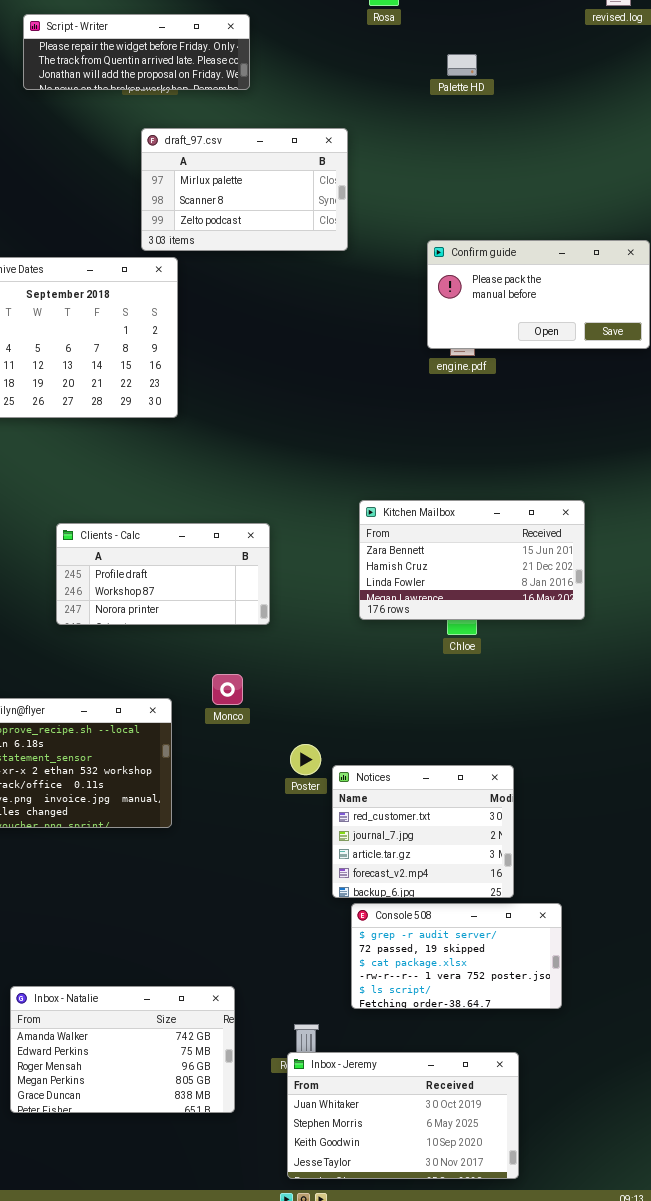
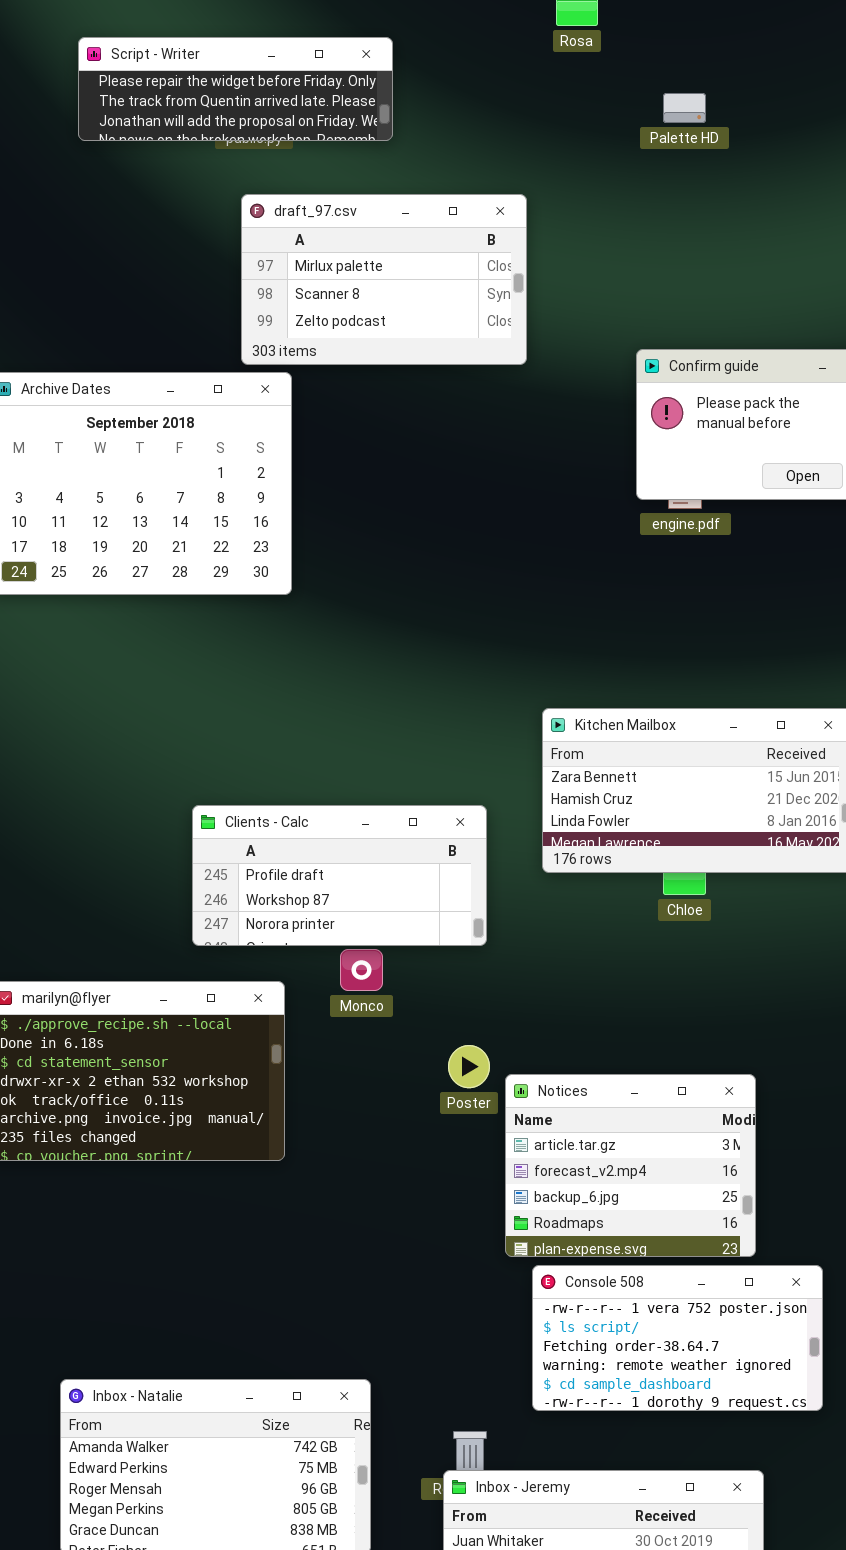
Clients - Calc: [56,523,270,625] -> [192,805,487,946], moved
Notices: [332,765,514,898] -> [505,1074,756,1257], scrolled down 2 rows
Console 508: [351,903,562,1009] -> [532,1265,823,1411], scrolled down 3 rows

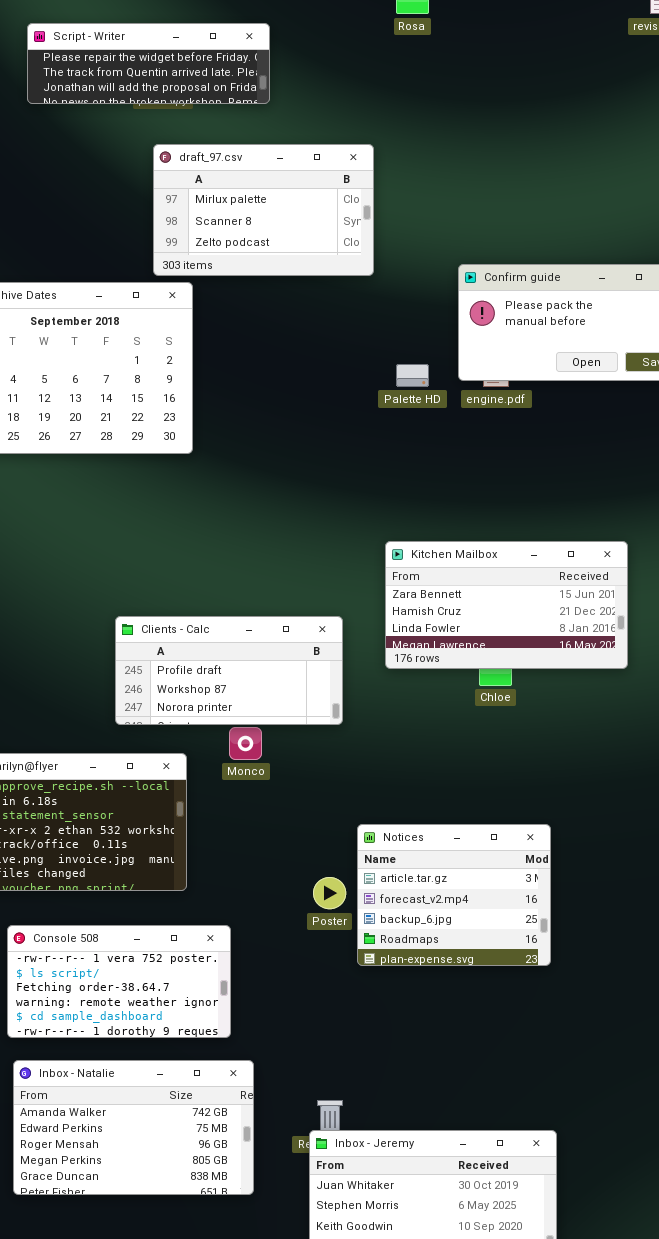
Palette HD: [663,93,706,123] -> [396,364,429,387], moved
Poster: [448,1045,490,1088] -> [313,877,346,909], moved
Console 508: [532,1265,823,1411] -> [7,925,231,1038], moved

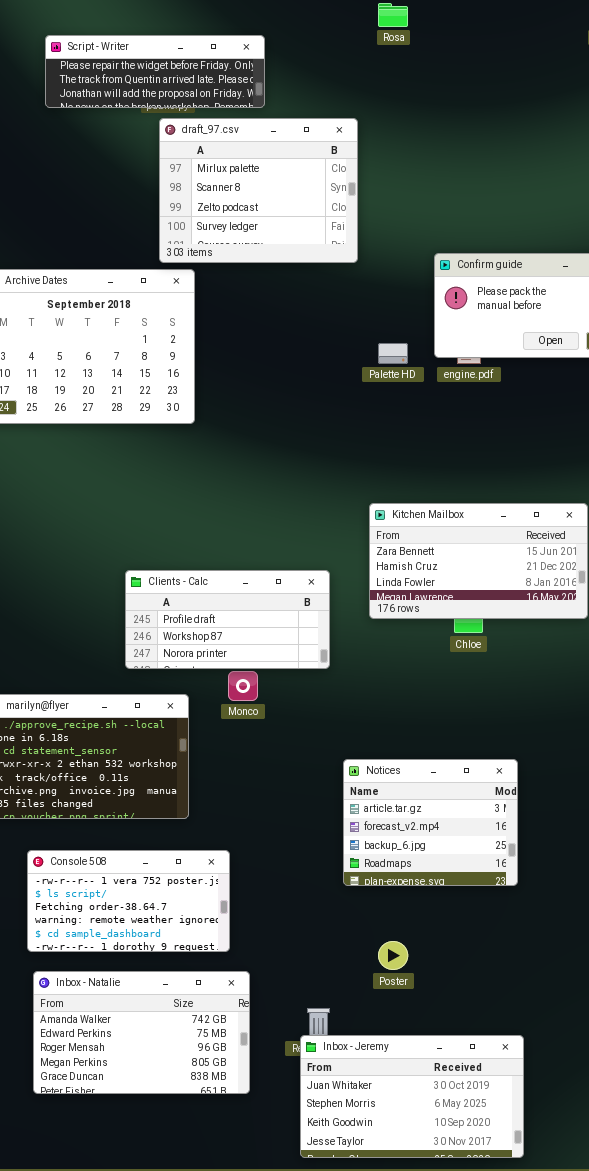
draft_97.csv: [153,144,374,276] -> [159,118,358,263], resized
Poster: [313,877,346,909] -> [378,941,408,970], moved

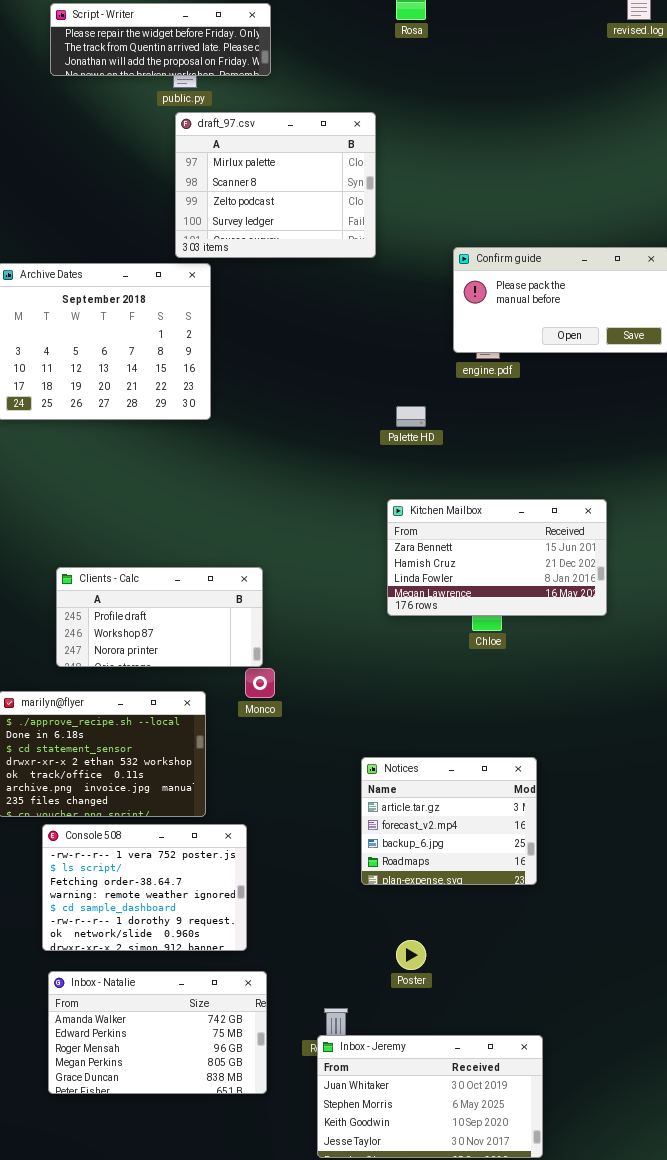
Script - Writer: [45,35,265,108] -> [50,3,271,76], moved
Palette HD: [378,343,408,364] -> [396,406,426,427], moved
Clients - Calc: [125,570,330,669] -> [56,567,263,667], moved
Console 508: [27,850,230,952] -> [42,824,247,951], resized

